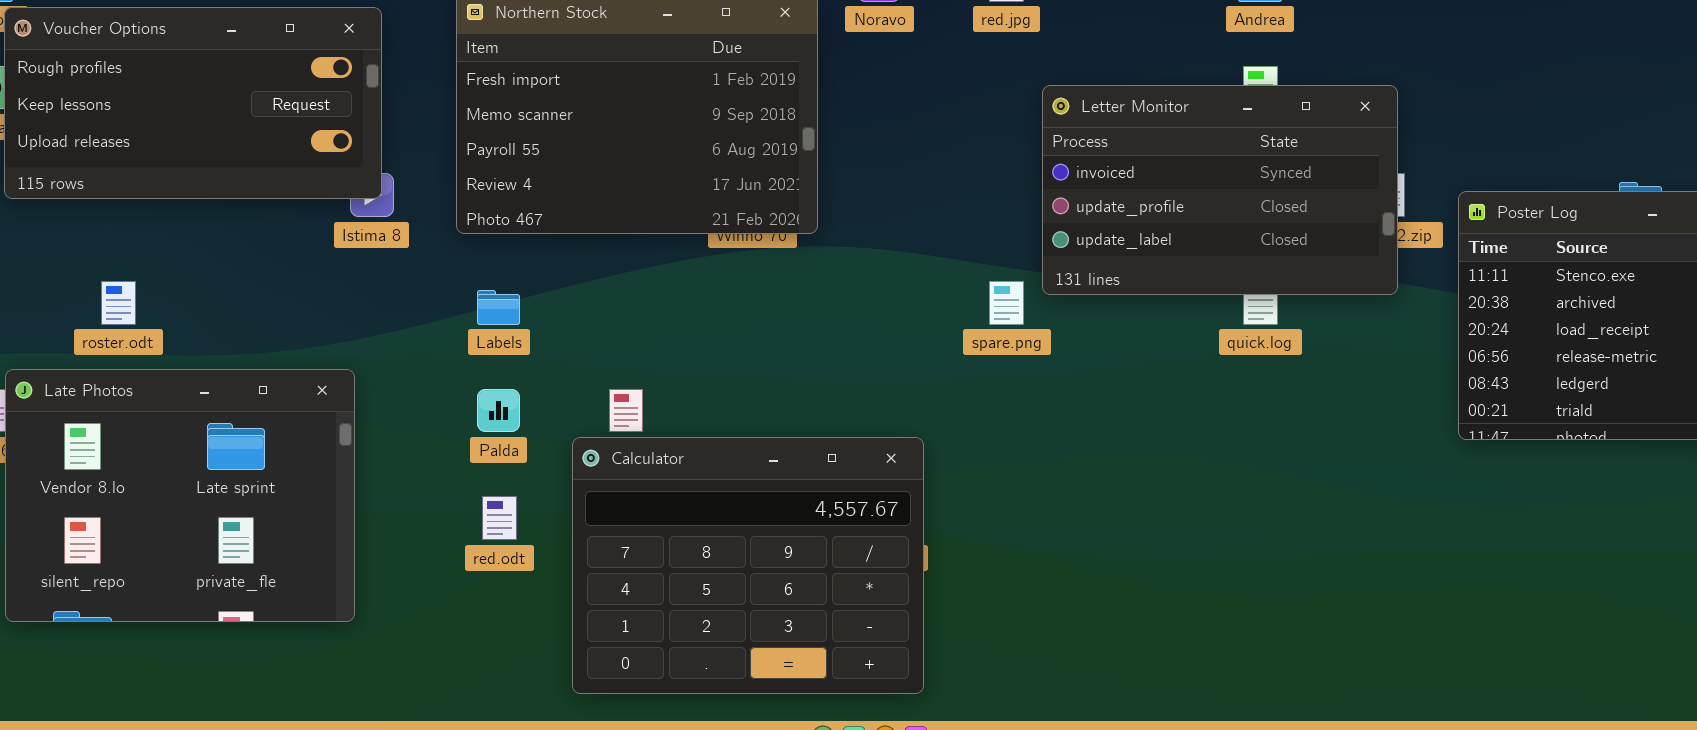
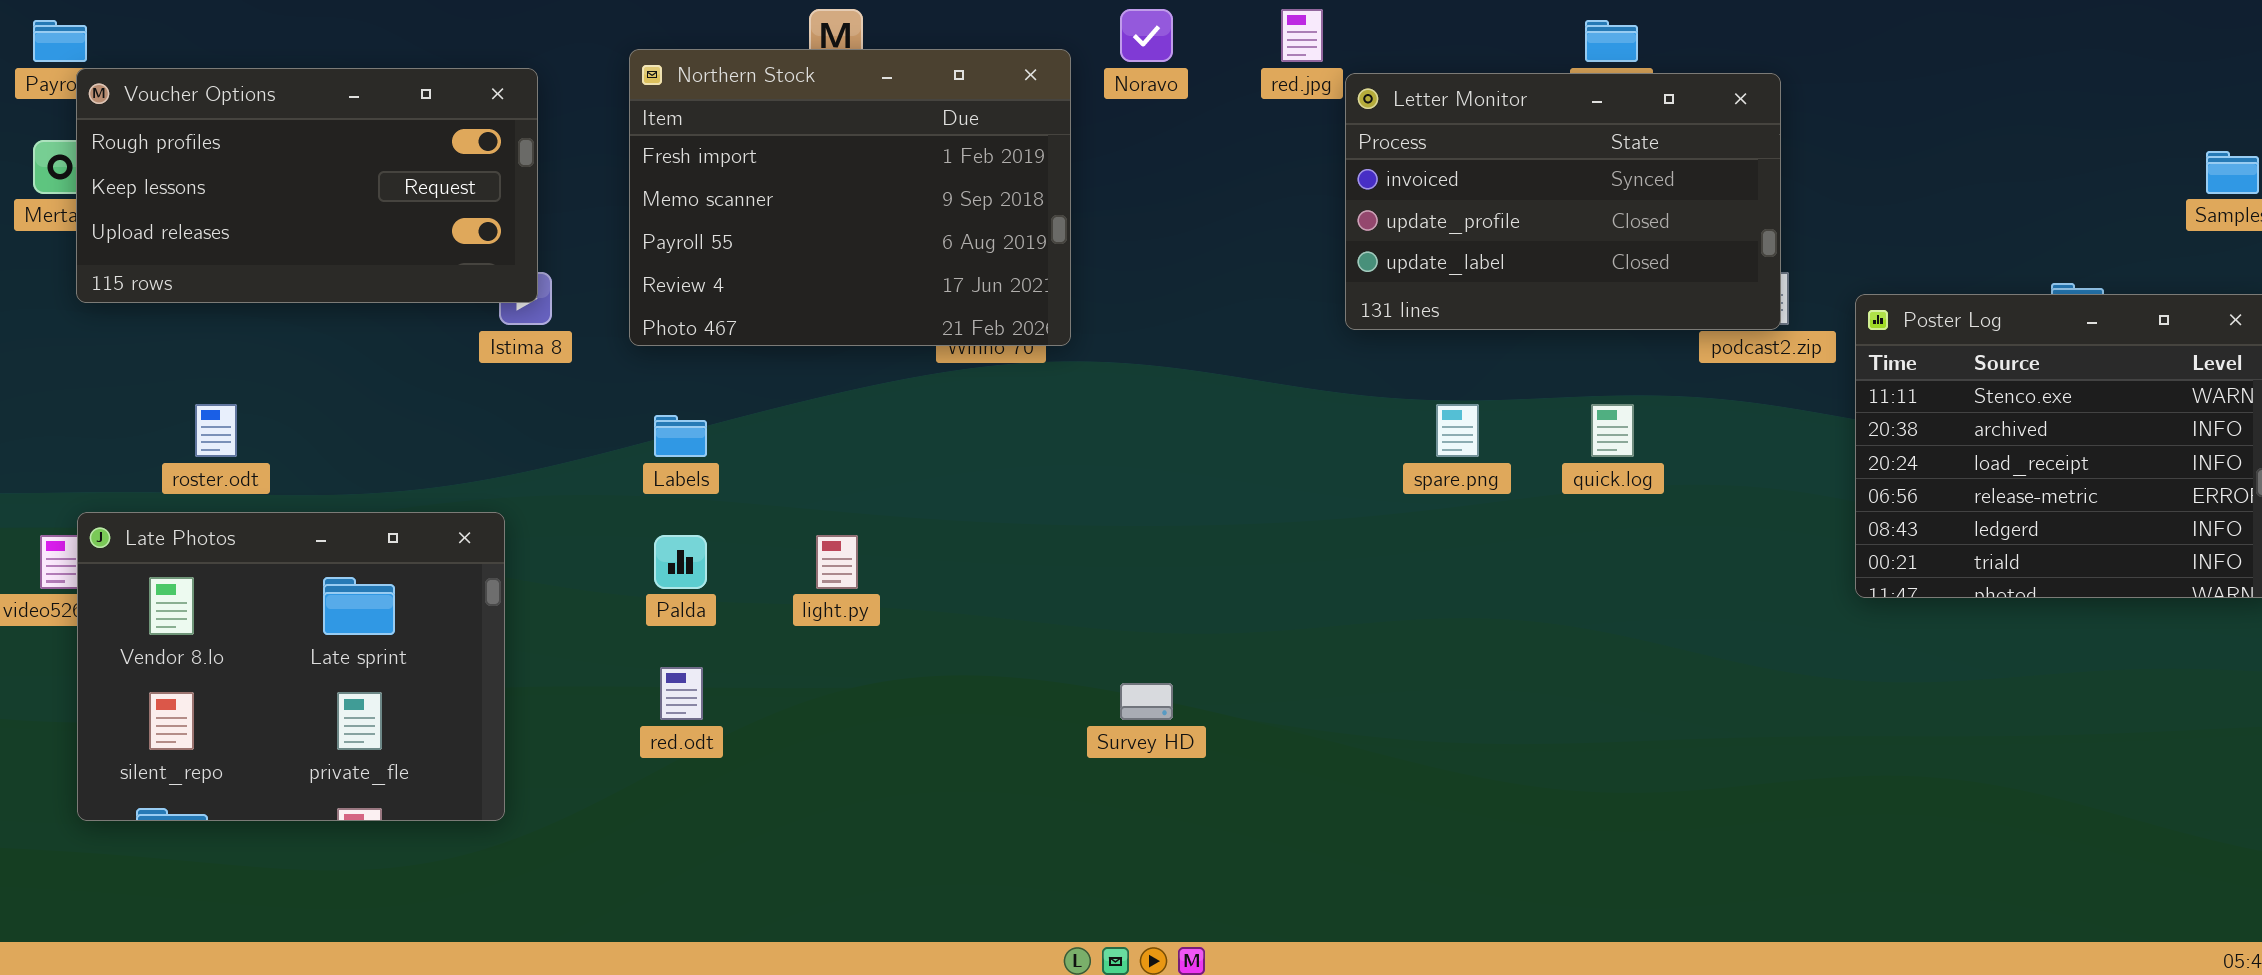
Letter Monitor: [1042,85,1398,295] -> [1345,73,1781,330], moved
spare.png: [989,281,1024,325] -> [1436,404,1479,457], moved
Calculator: [572,437,924,694] -> none, closed

